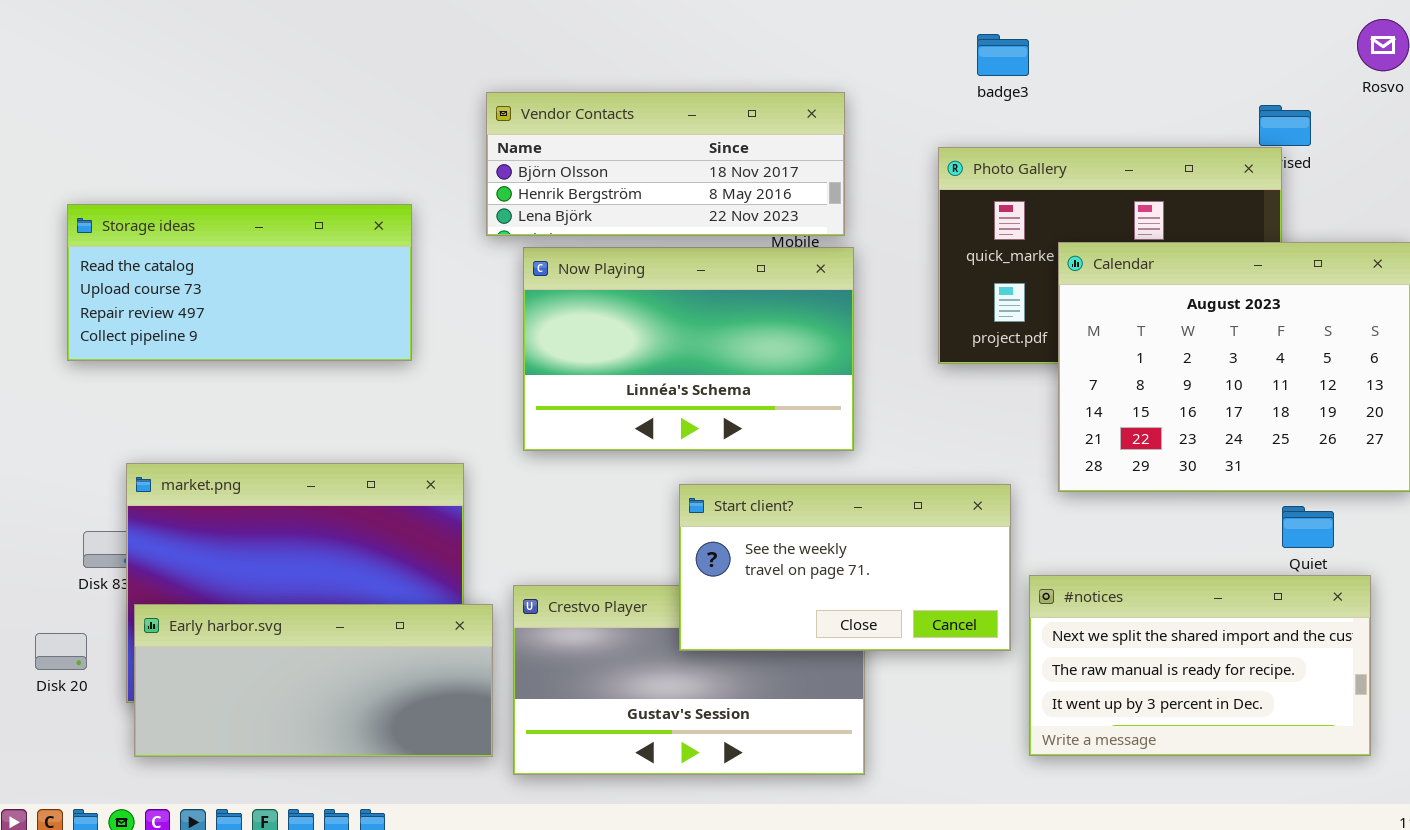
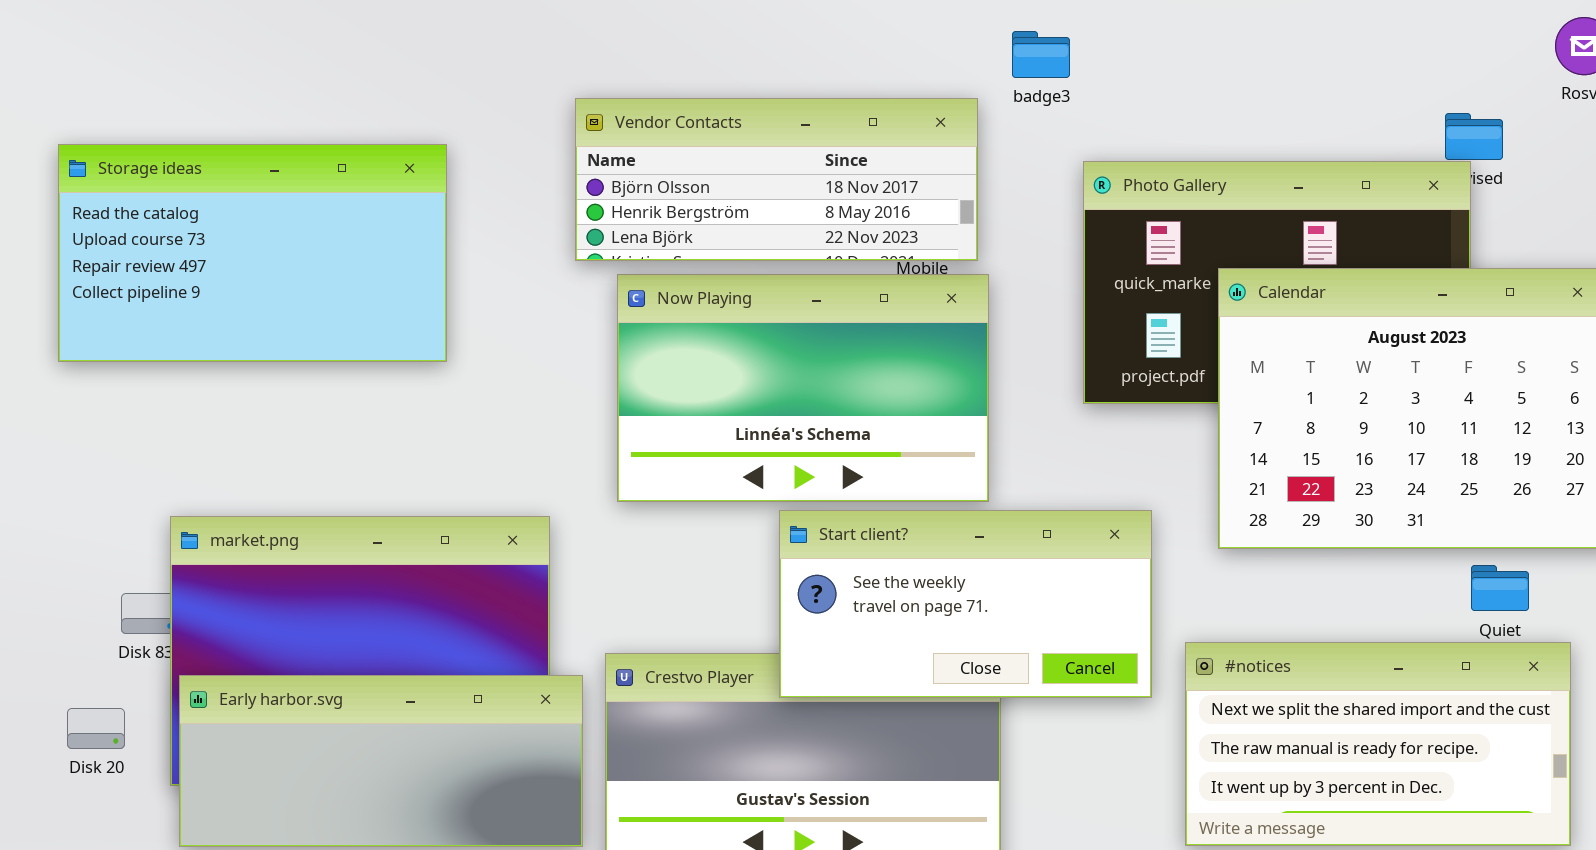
badge3: [977,34,1029,76] -> [1012,31,1070,78], moved
Storage ideas: [67,204,412,361] -> [58,144,447,362], moved, resized
Start client?: [679,484,1011,651] -> [779,510,1152,698], moved

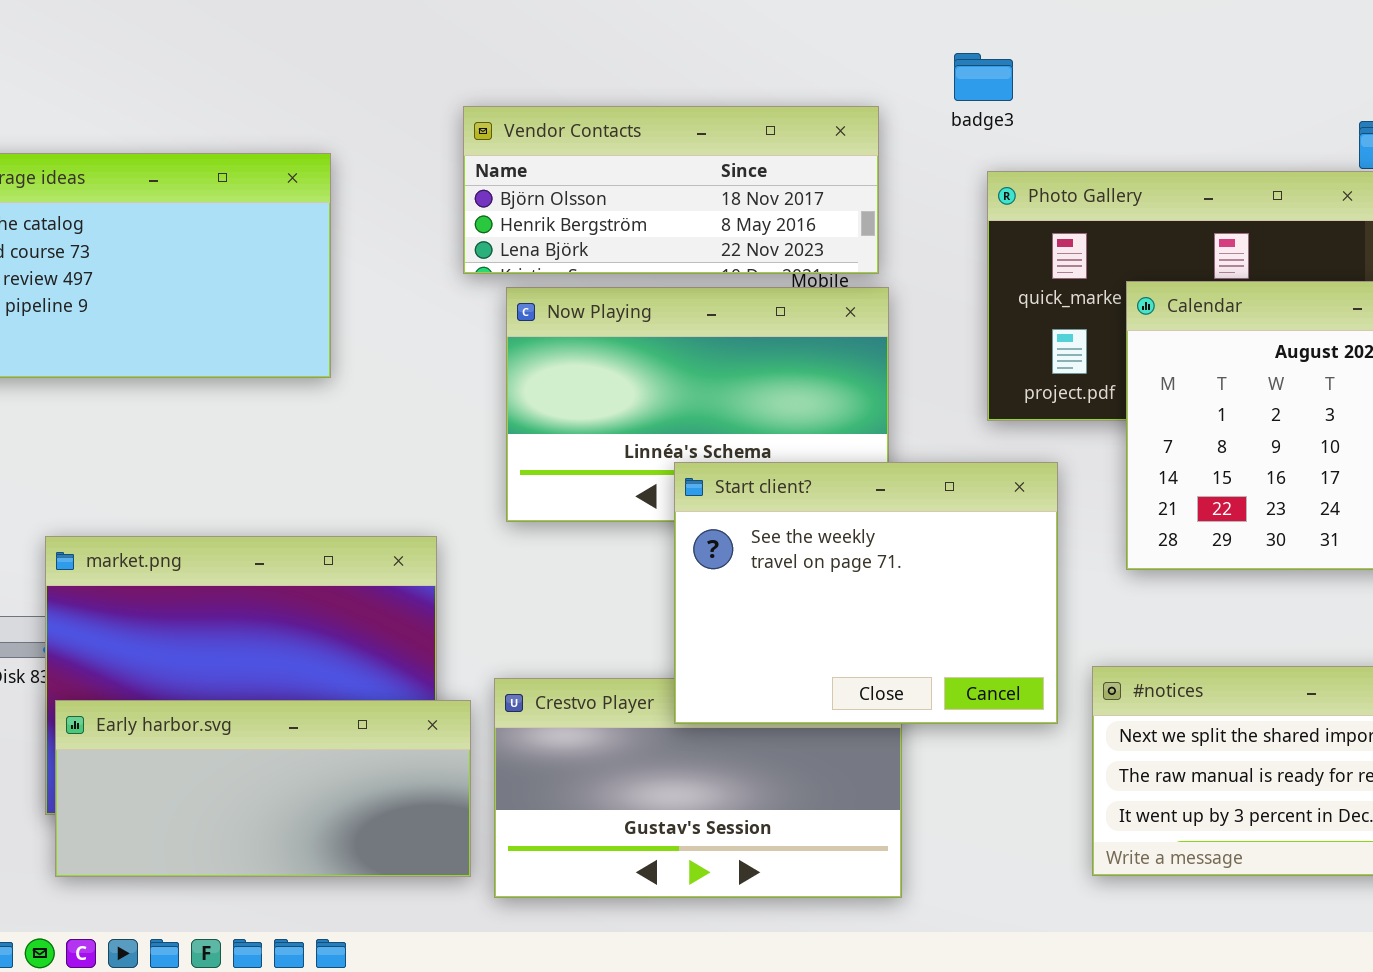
badge3: [1012,31,1070,78] -> [954,53,1013,101], moved
Start client?: [779,510,1152,698] -> [674,462,1058,724], resized

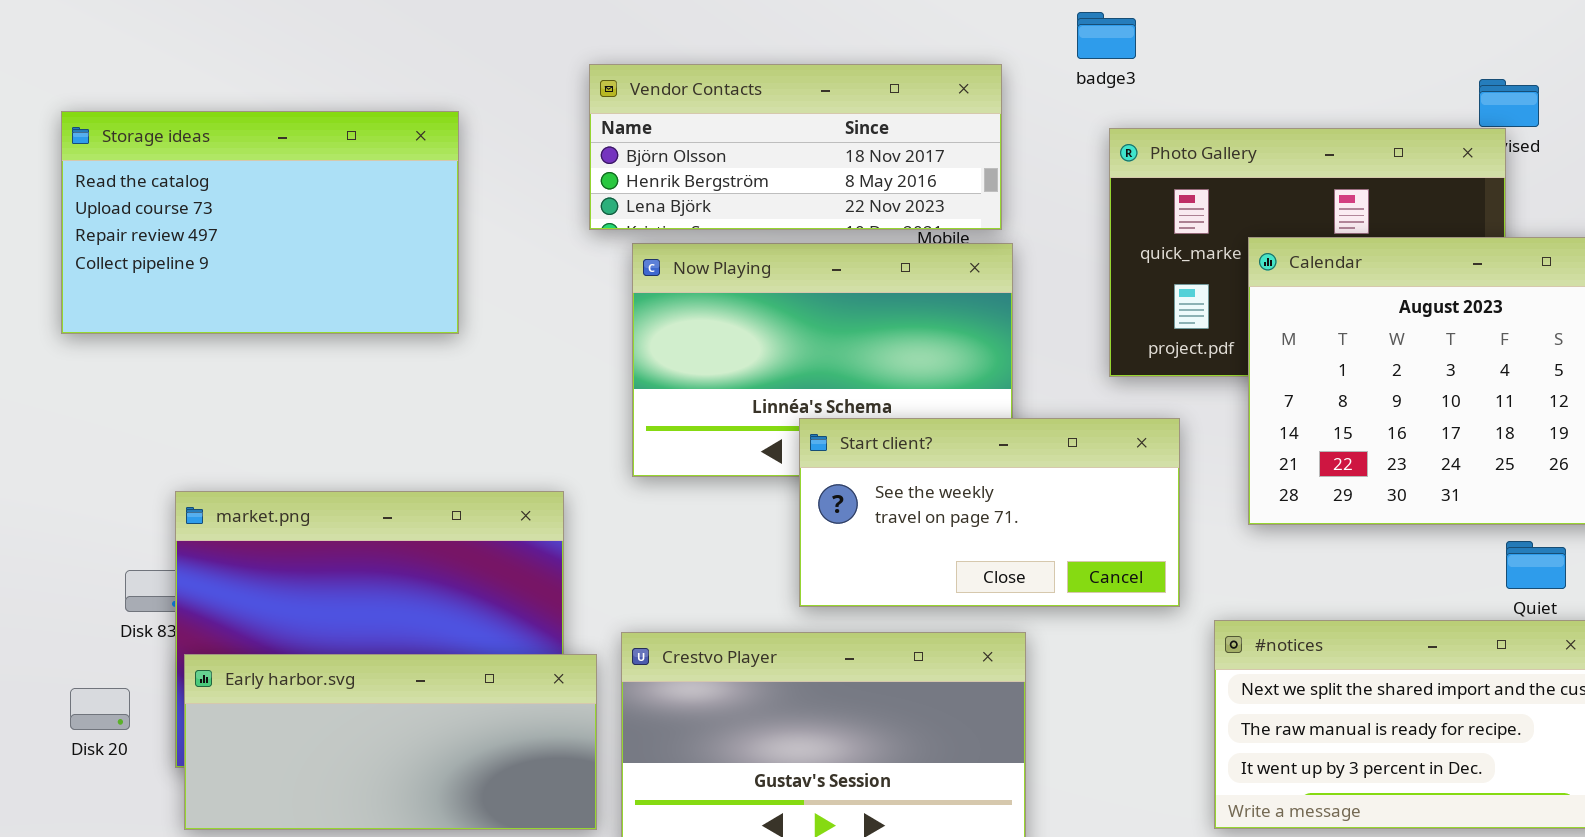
Start client?: [674,462,1058,724] -> [799,418,1180,607], resized

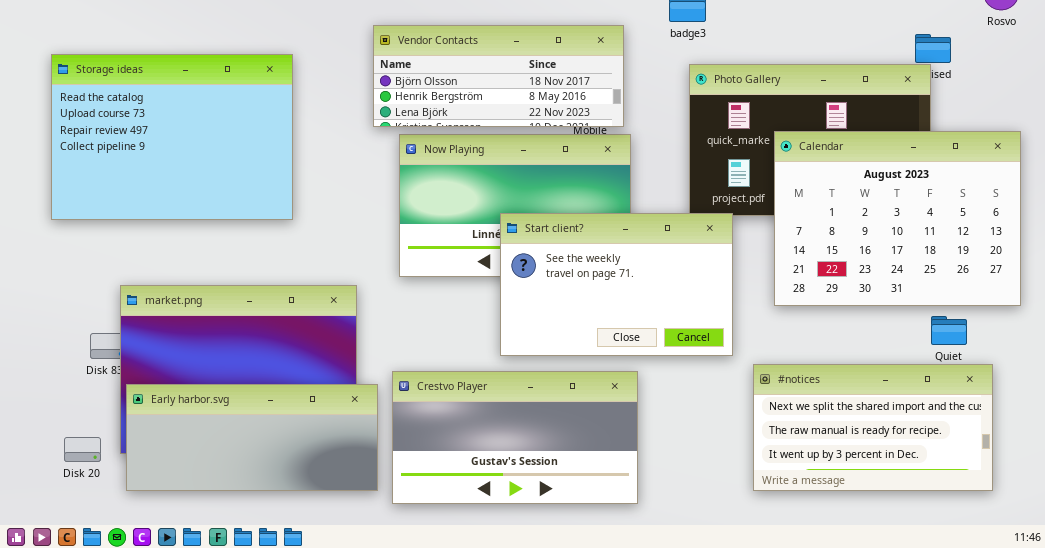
Storage ideas: [61,111,459,334] -> [51,54,293,220], resized
Start client?: [799,418,1180,607] -> [500,213,733,356], resized
Disk 20: [70,688,130,730] -> [64,437,101,462], moved

